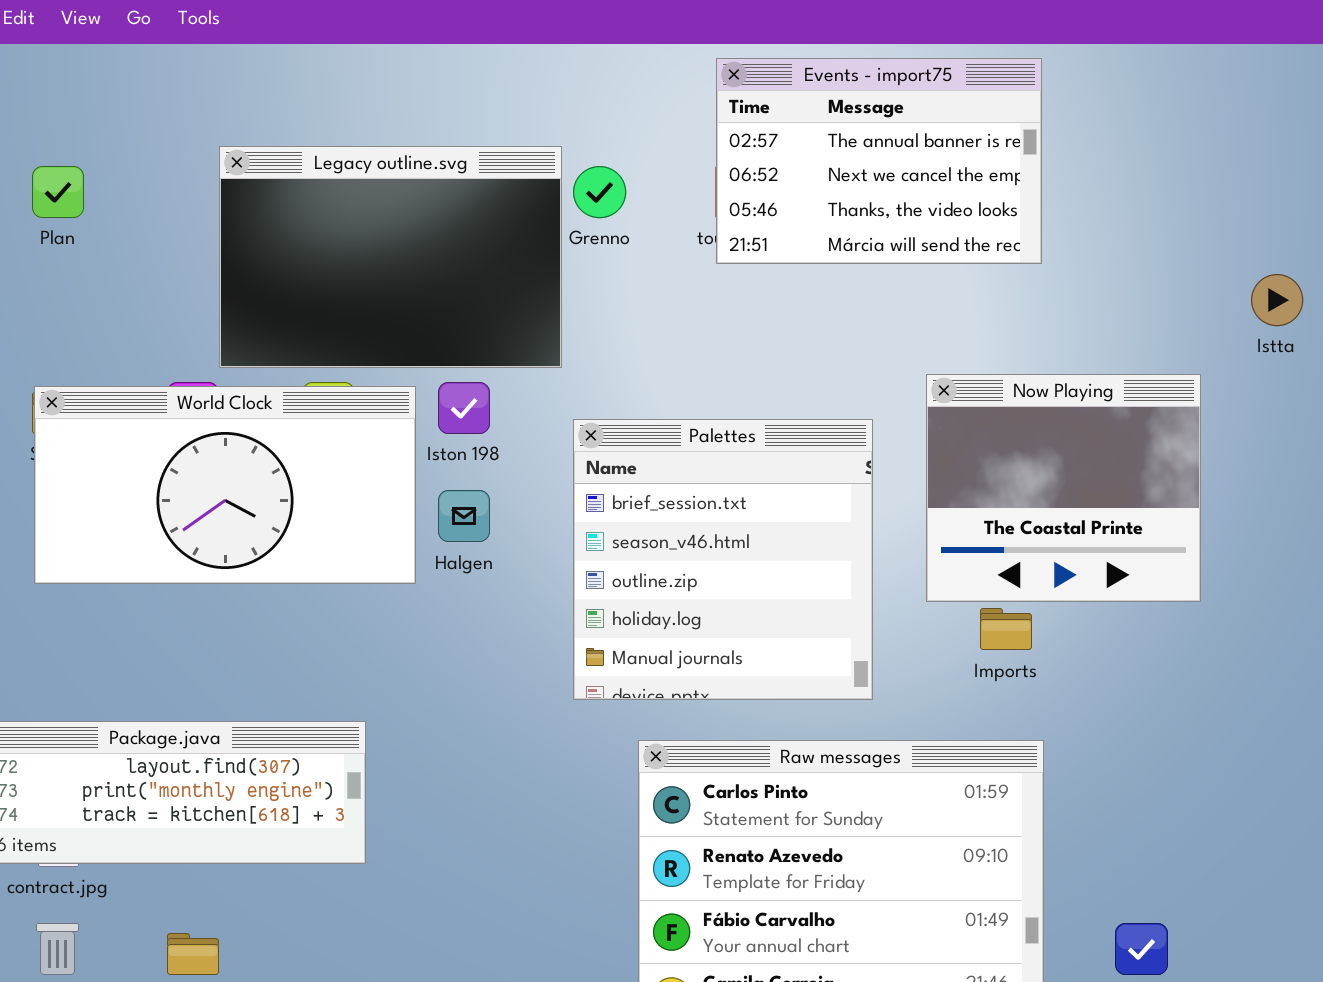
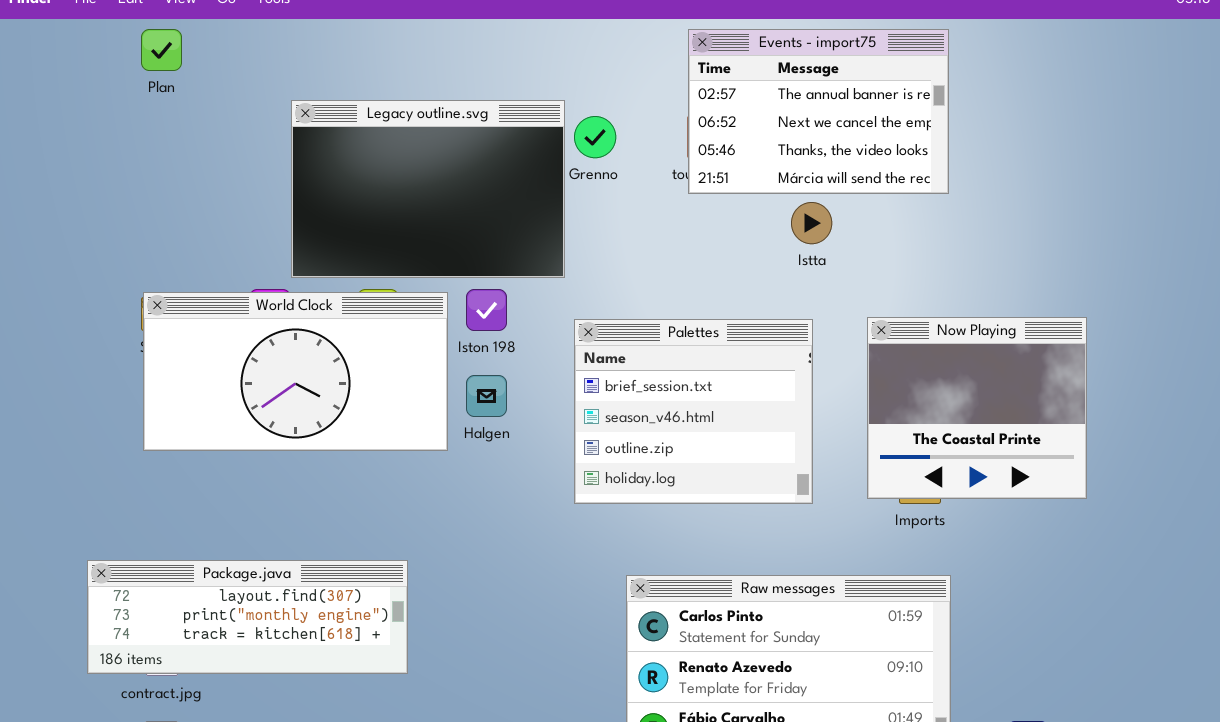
Plan: [32,166,84,218] -> [141,29,182,71], moved
Istta: [1251,274,1303,326] -> [791,202,832,244], moved
Now Playing: [926,374,1201,602] -> [867,317,1087,499], moved
Palettes: [573,419,873,700] -> [574,319,813,504], resized

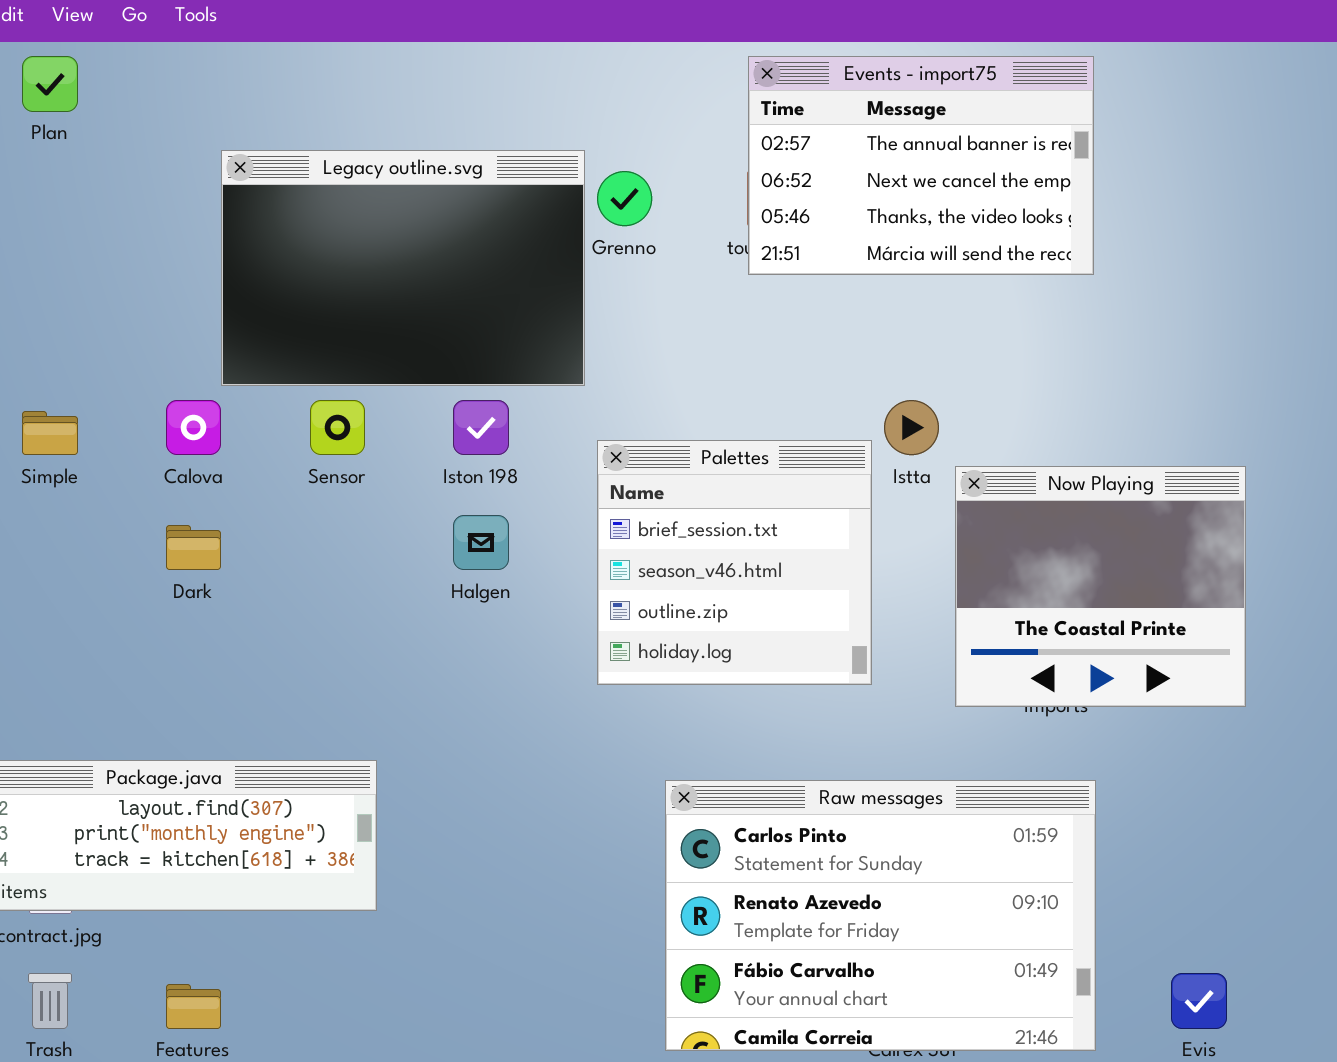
Istta: [791,202,832,244] -> [884,400,939,455], moved
World Clock: [143,292,448,451] -> none, closed
Now Playing: [867,317,1087,499] -> [955,466,1246,707], moved
Palettes: [574,319,813,504] -> [597,440,872,685], resized

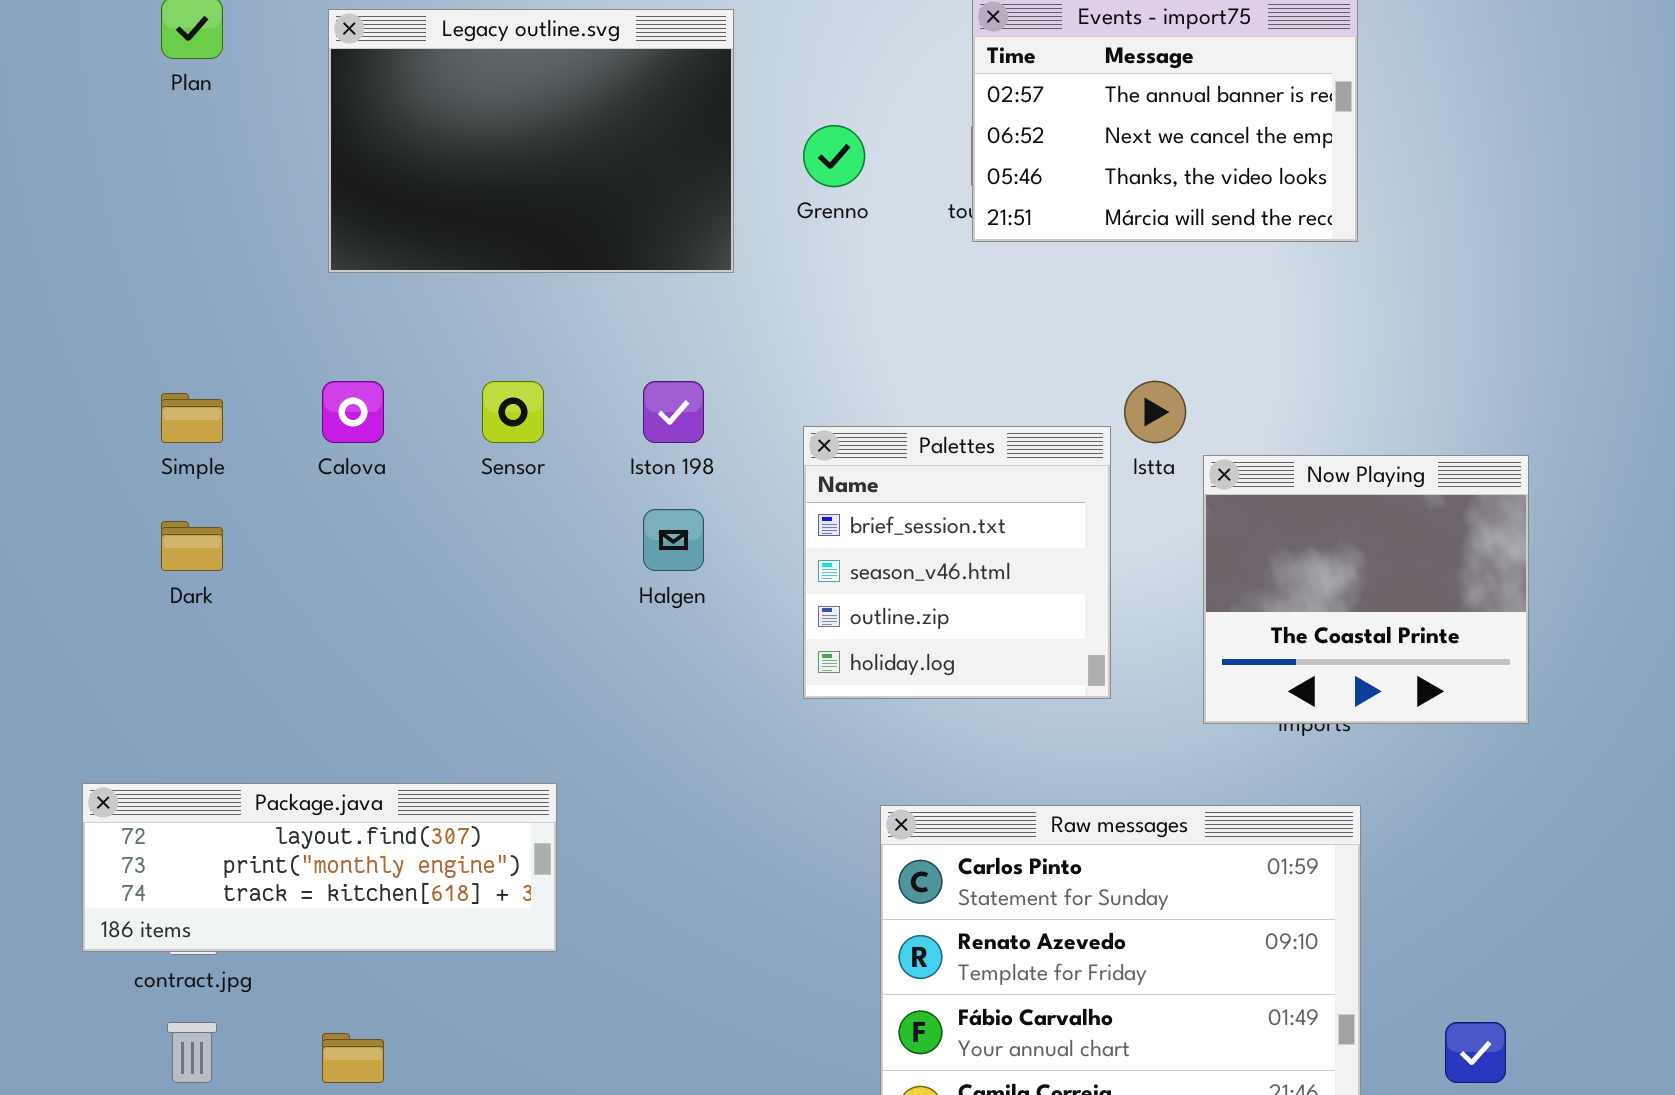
Legacy outline.svg: [221,150,585,386] -> [328,9,734,273], moved
Dark: [166,525,221,570] -> [161,521,223,571], moved

